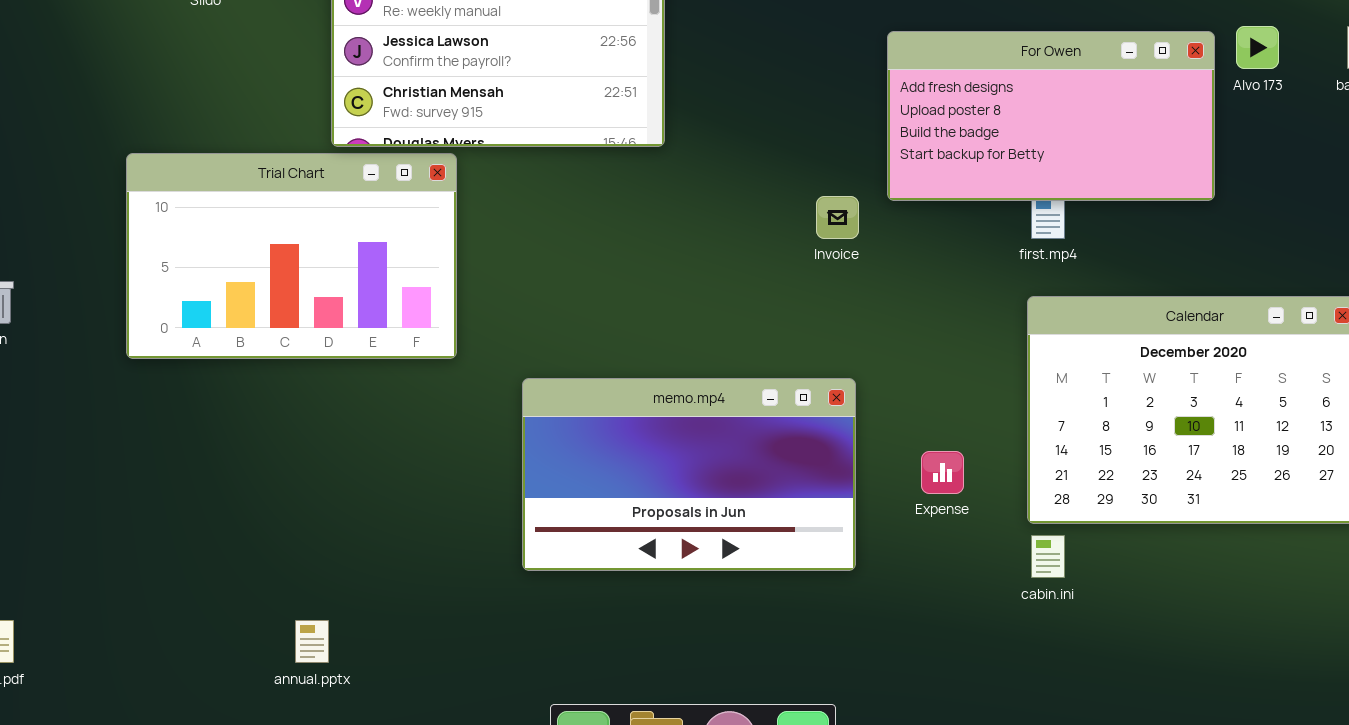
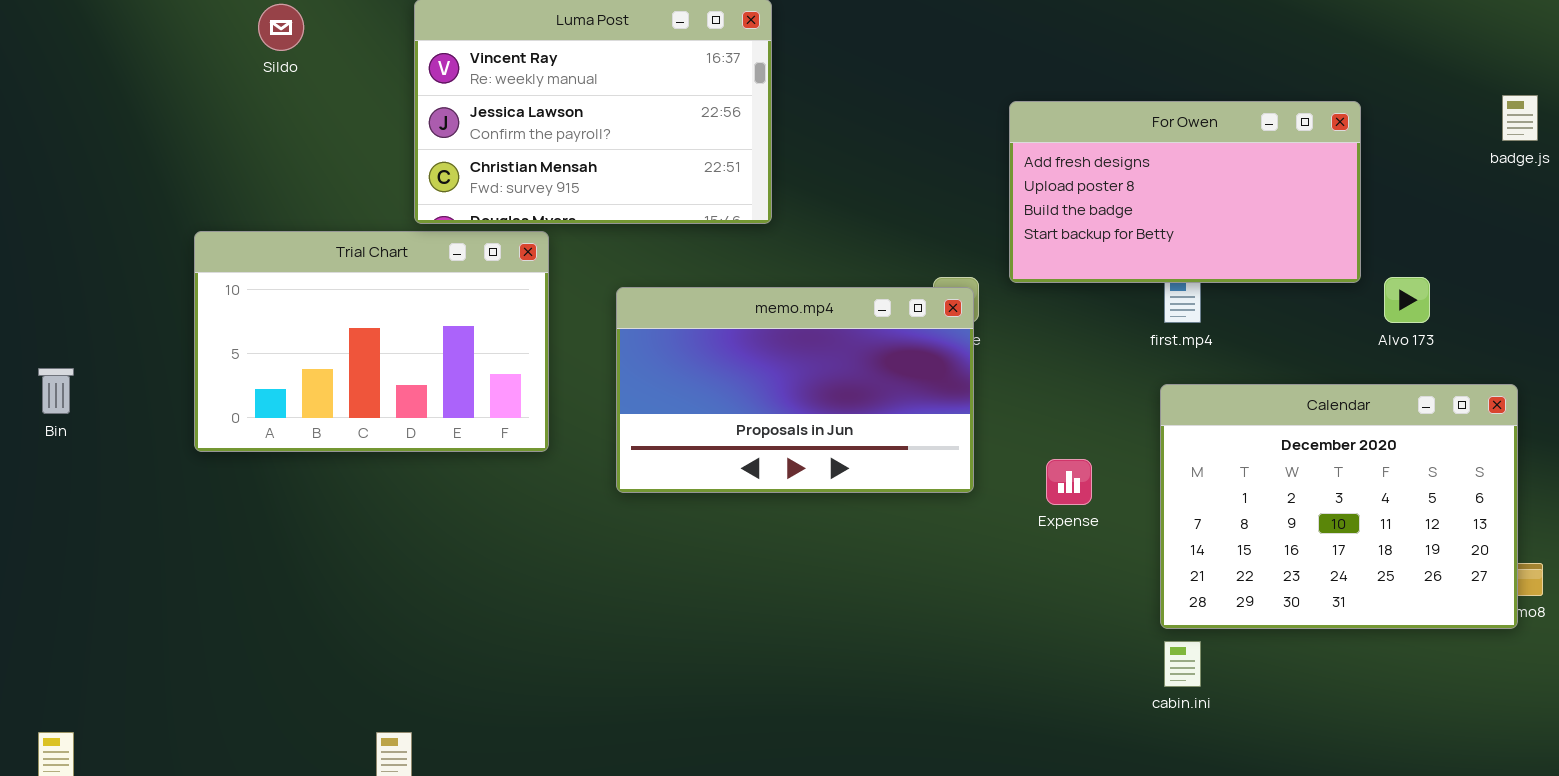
Alvo 173: [1236,26,1279,69] -> [1384,277,1430,323], moved
memo.mp4: [522,378,856,571] -> [616,287,974,493], moved
Expense: [921,451,964,494] -> [1046,459,1092,505], moved

